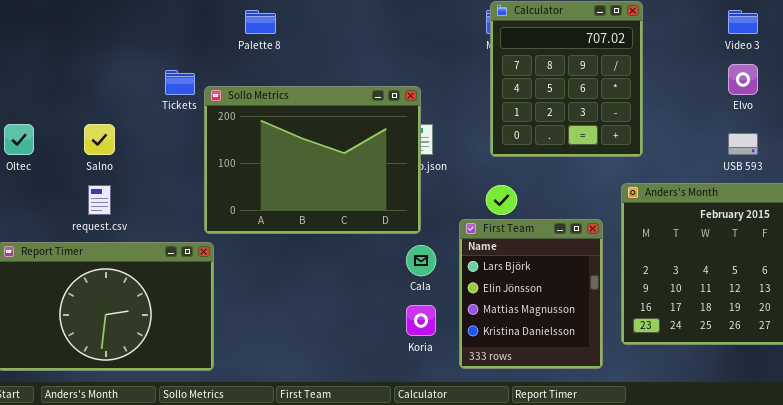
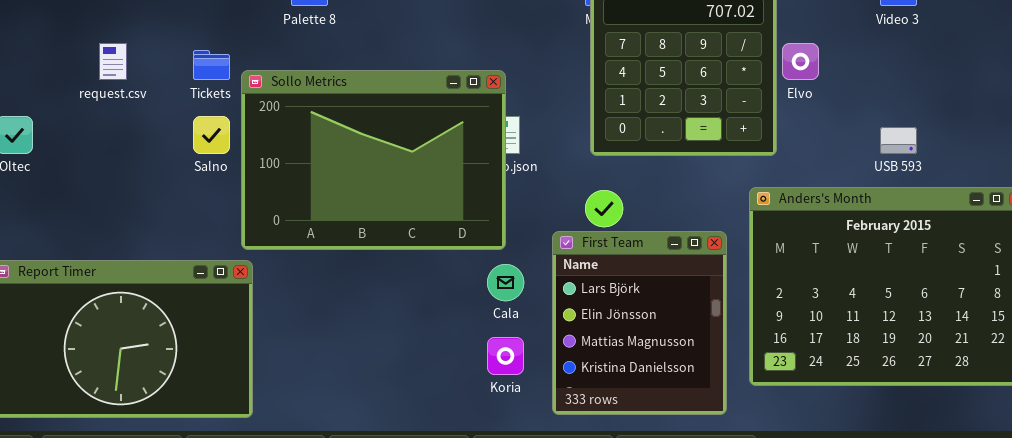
Elvo: [728,64,758,95] -> [782,43,819,80], moved
Salno: [84,124,115,155] -> [193,116,230,154], moved
request.csv: [88,185,111,215] -> [99,43,127,80], moved

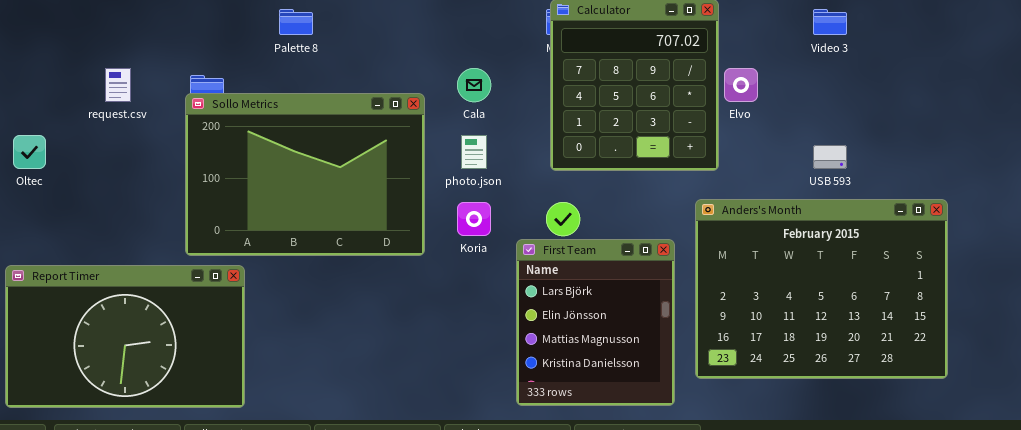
Sollo Metrics: [241,70,506,250] -> [185,93,425,256], moved
Cala: [487,264,524,301] -> [457,68,491,102], moved
Koria: [487,337,524,375] -> [457,202,491,236], moved

